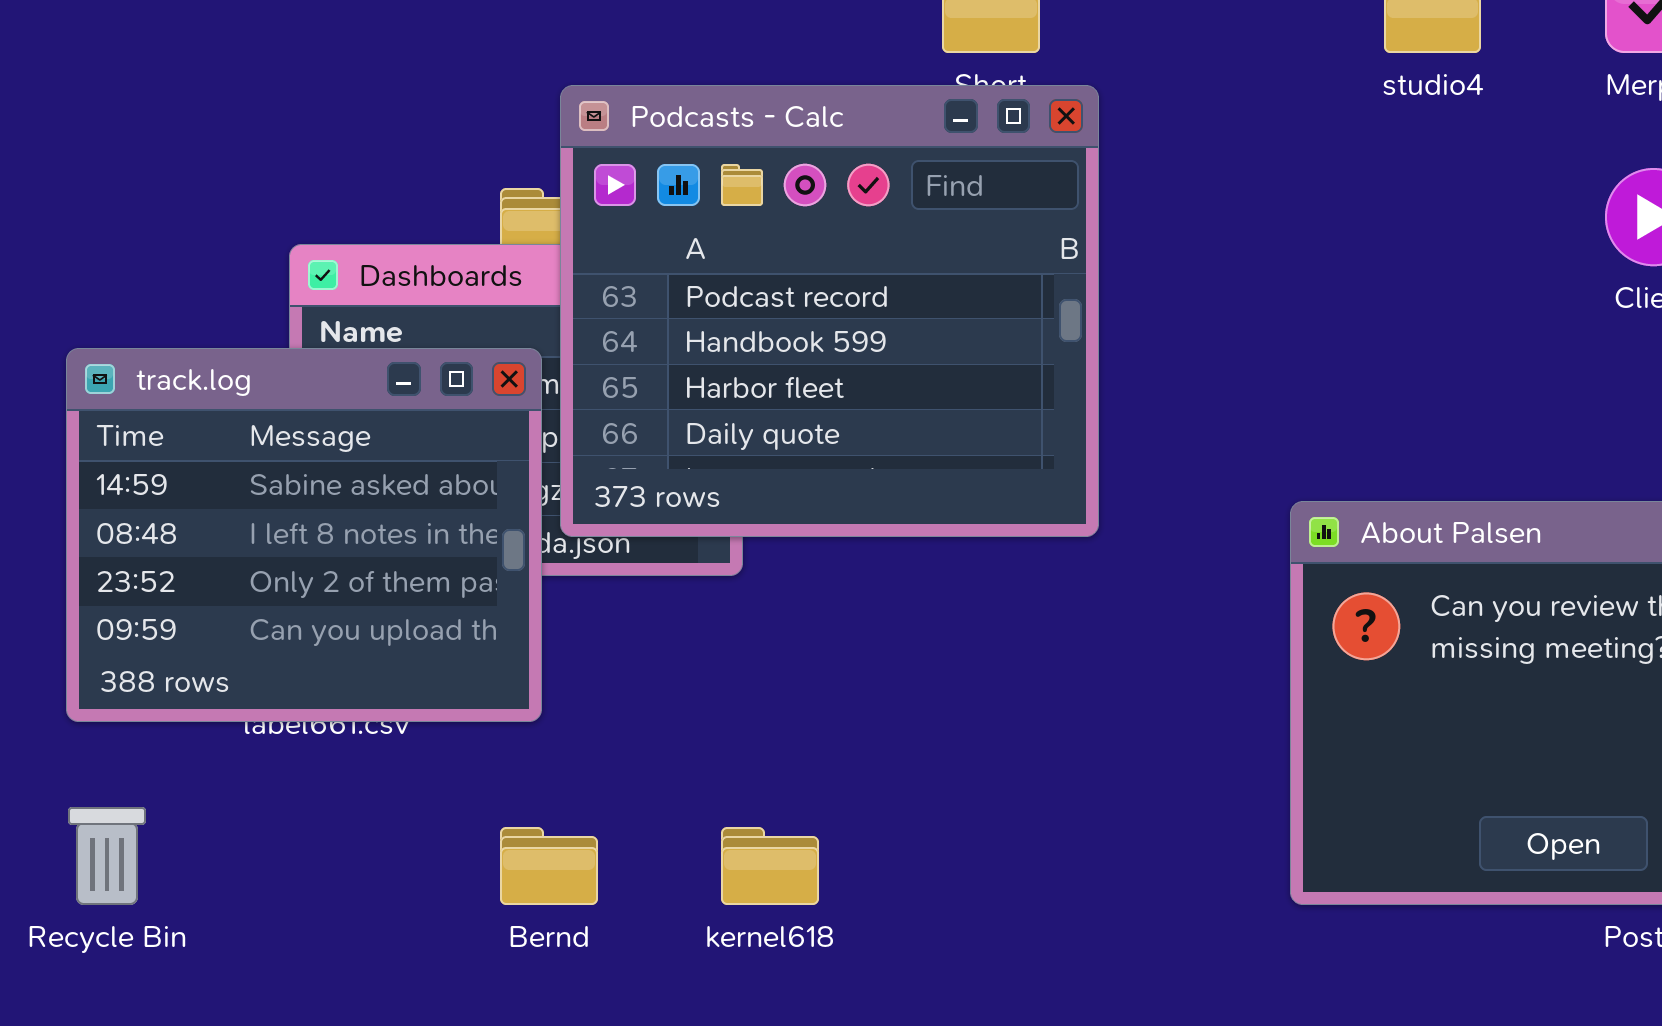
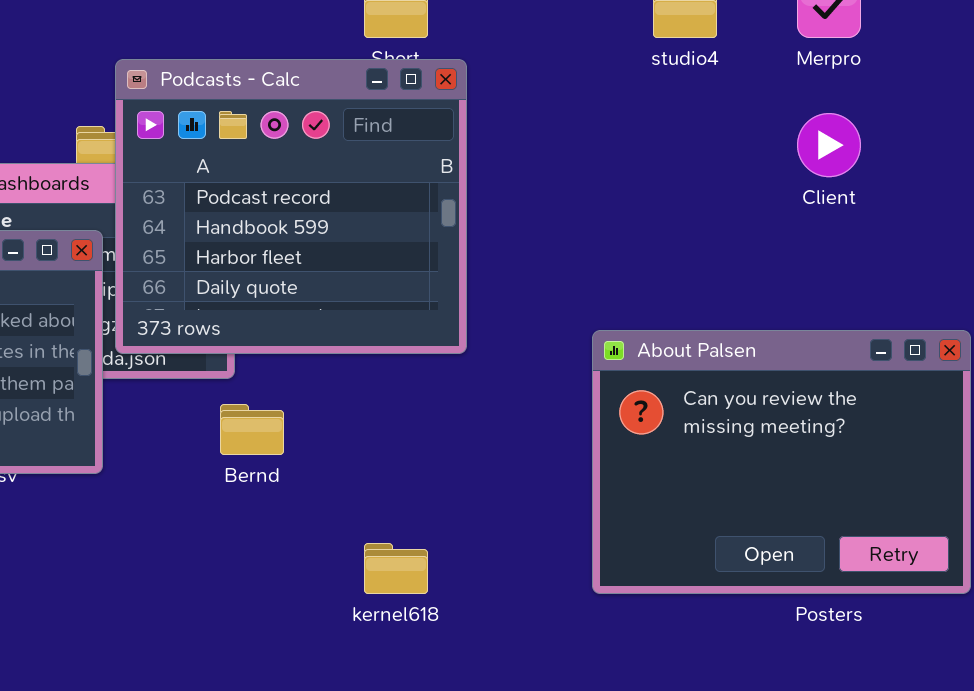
Bernd: [500,827,598,905] -> [220,404,284,455], moved
kernel618: [721,827,819,905] -> [364,543,428,594], moved

